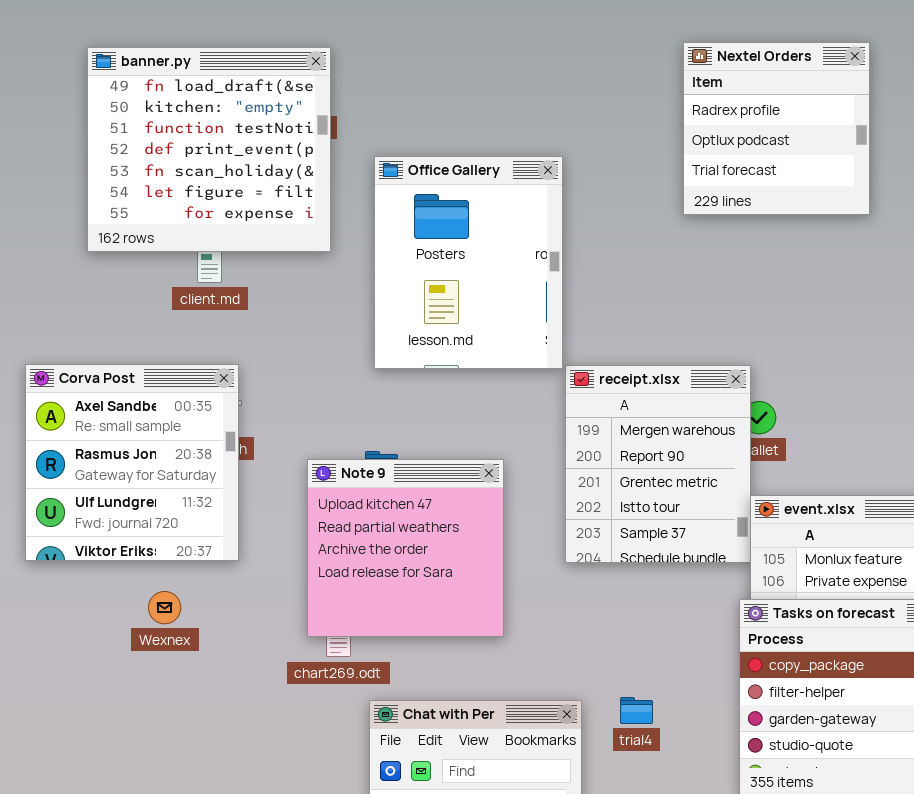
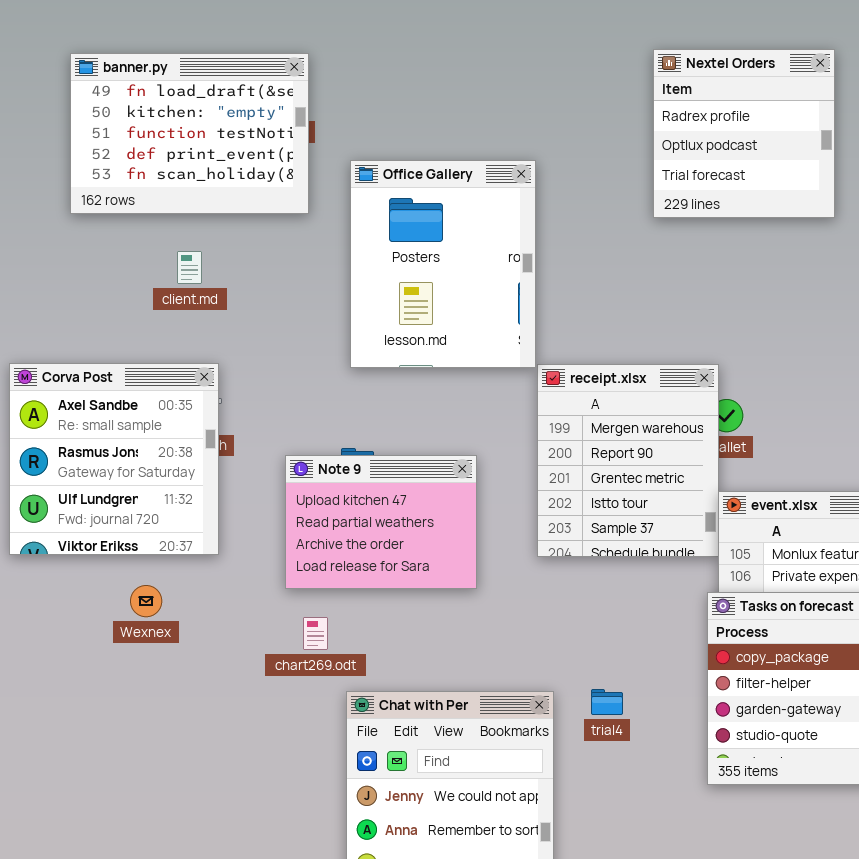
banner.py: [87,47,331,252] -> [70,53,309,214], resized
Note 9: [307,459,504,637] -> [285,455,477,589], resized

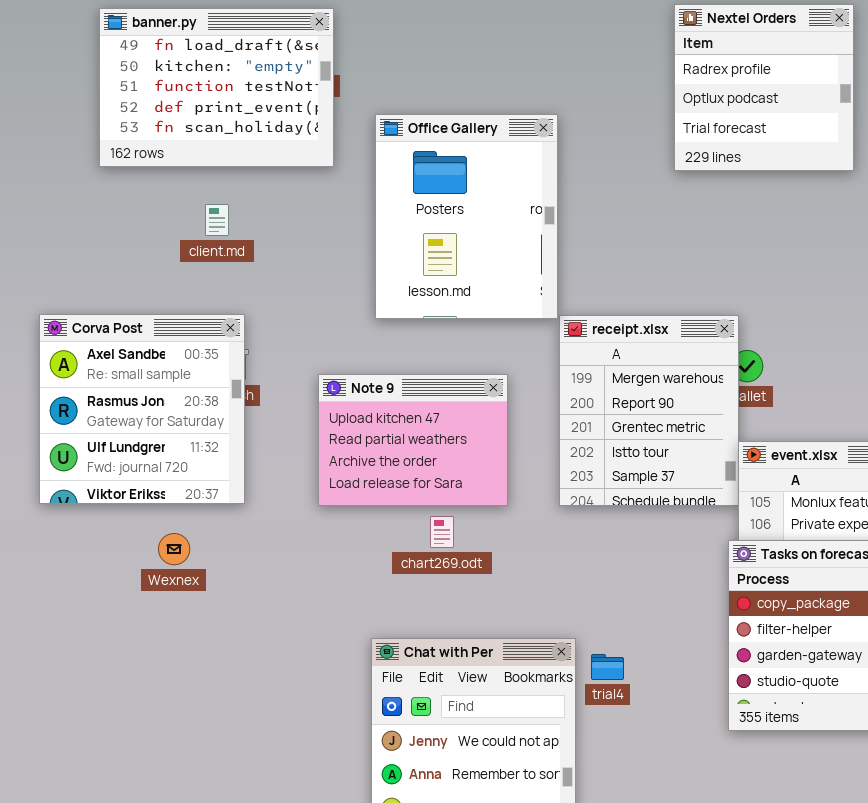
Note 9: [285,455,477,589] -> [318,374,508,506], moved
chart269.odt: [303,617,328,650] -> [430,516,454,548], moved
trial4: [591,689,623,715] -> [591,654,624,680], moved

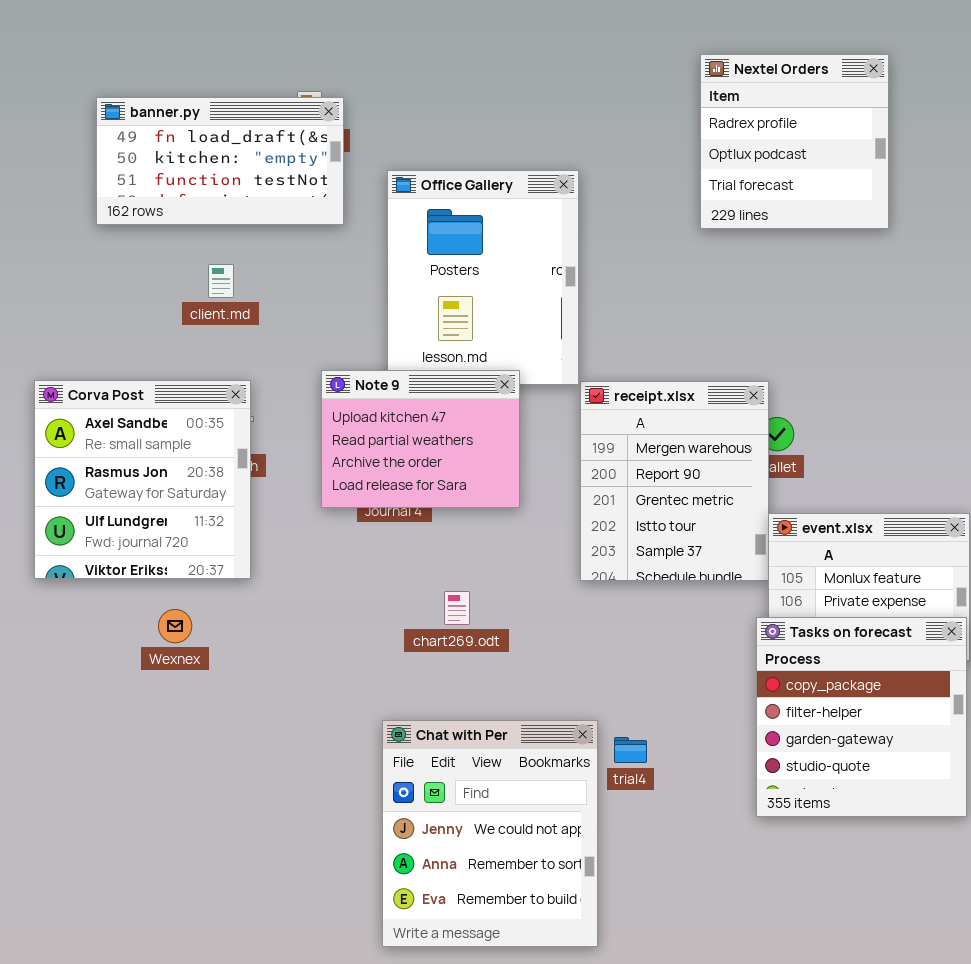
banner.py: [99,8,334,167] -> [96,97,344,225], resized
Note 9: [318,374,508,506] -> [321,370,520,508], moved

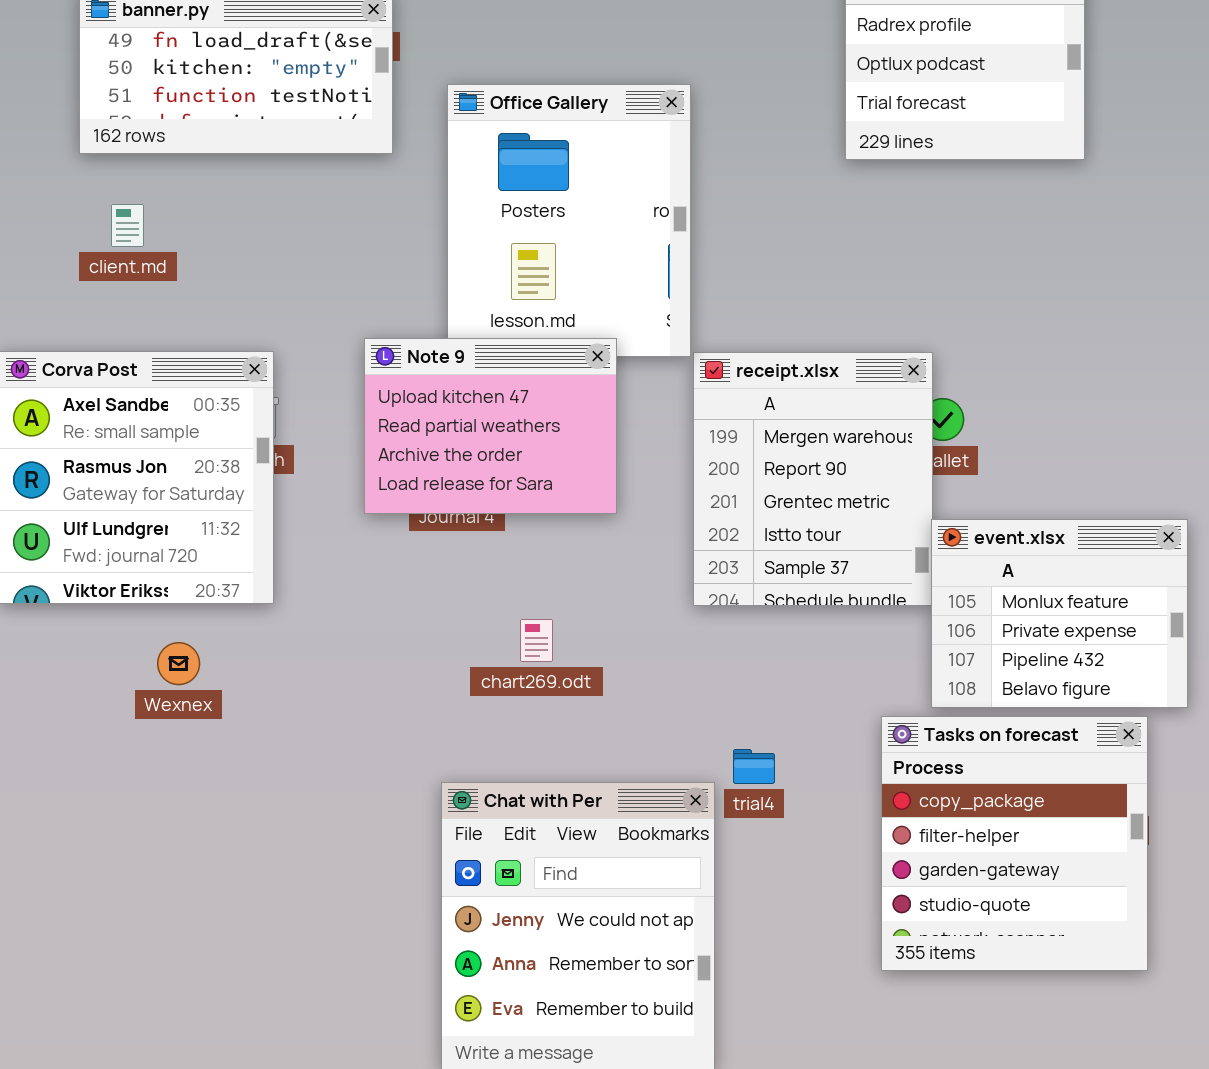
client.md: [208,264,234,298] -> [111,204,144,247], moved
Tasks on forecast: [756,617,967,817] -> [881,716,1148,971], moved
trial4: [614,737,647,763] -> [733,749,775,784], moved

